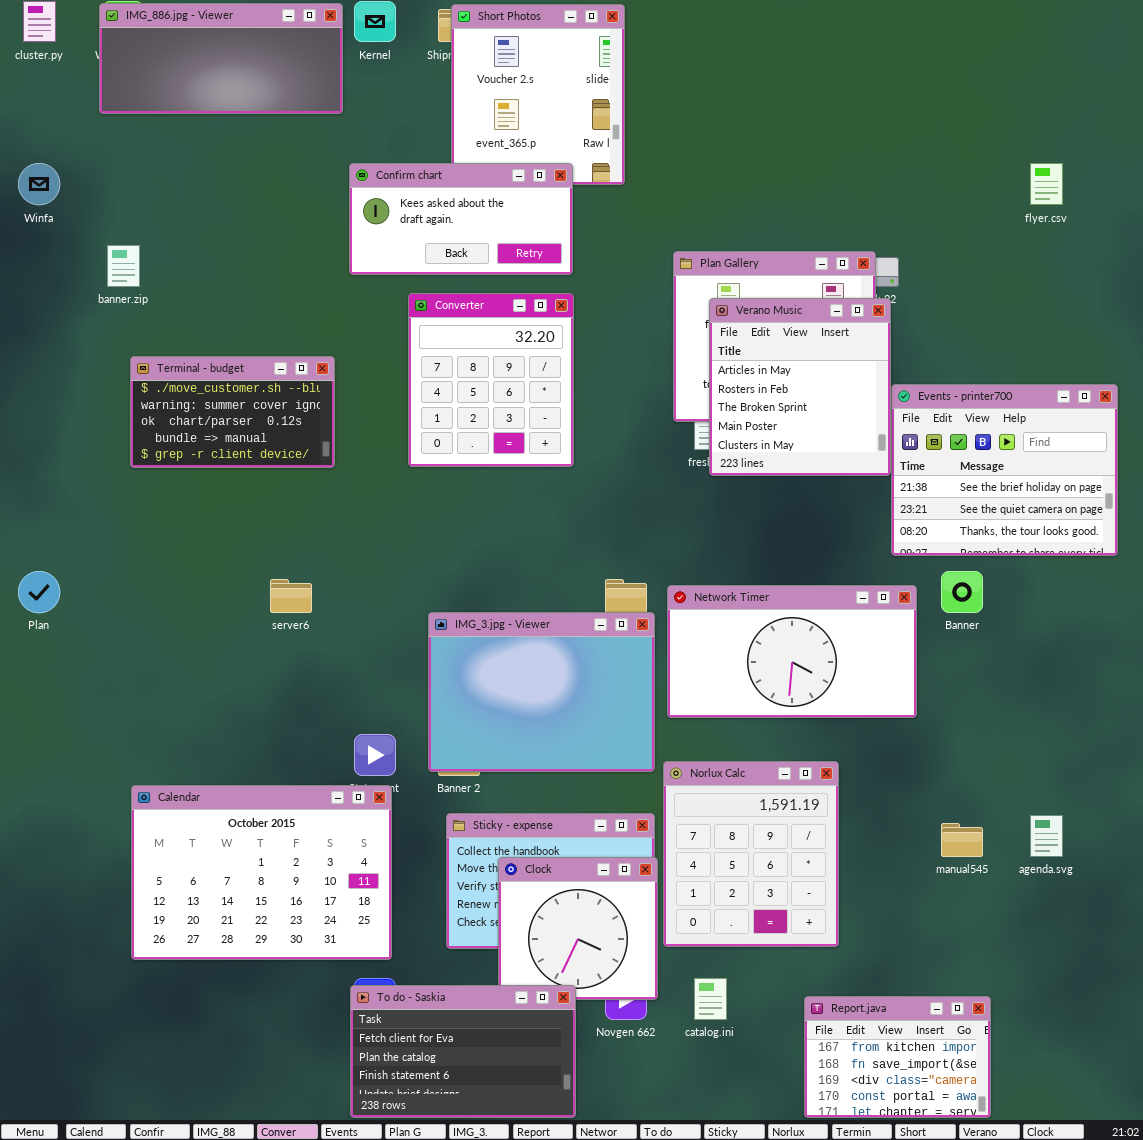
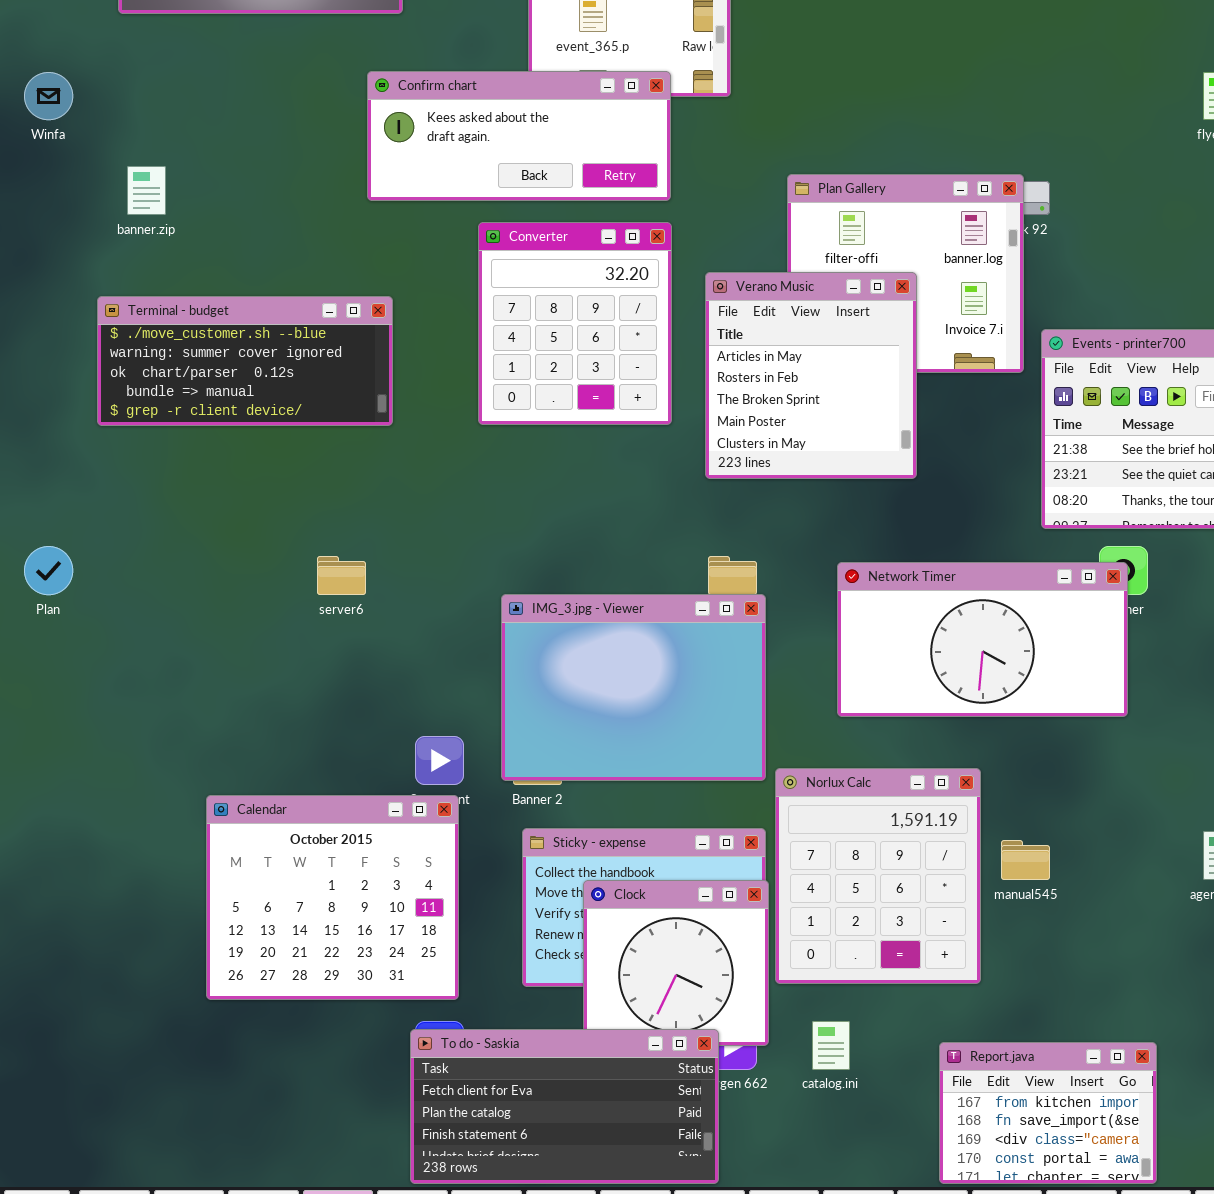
Confirm chart: [349,163,573,275] -> [367,71,671,201], resized
Verano Music: [709,298,891,476] -> [705,272,917,479], moved
Terminal - budget: [130,356,335,468] -> [97,296,393,426], resized
Network Timer: [667,585,917,718] -> [837,562,1128,717], moved
Calendar: [131,785,392,960] -> [206,795,459,1000], resized
manual545: [941,823,983,857] -> [1001,840,1050,880], moved
To do - Saskia: [350,985,576,1118] -> [410,1029,719,1184], resized

